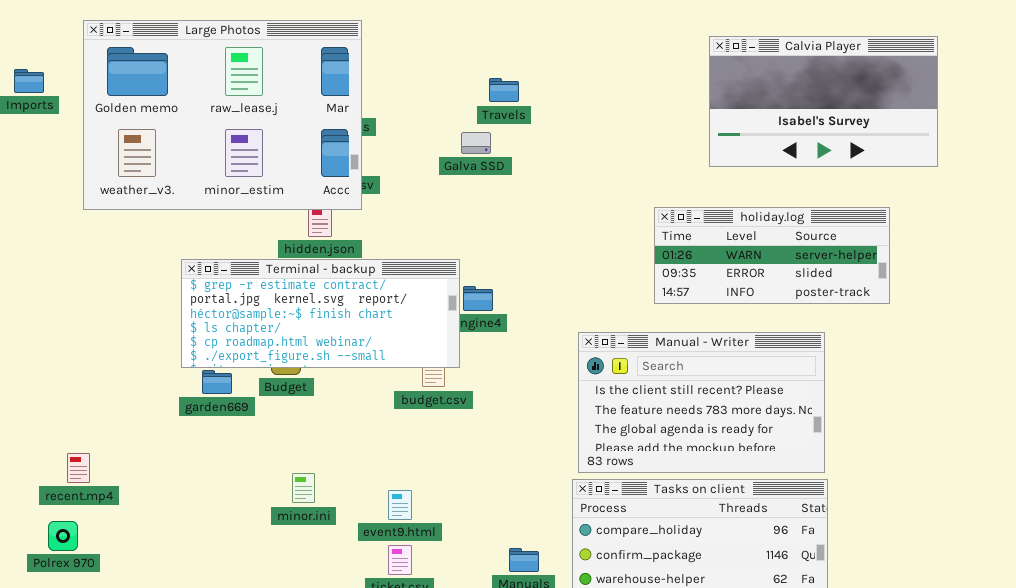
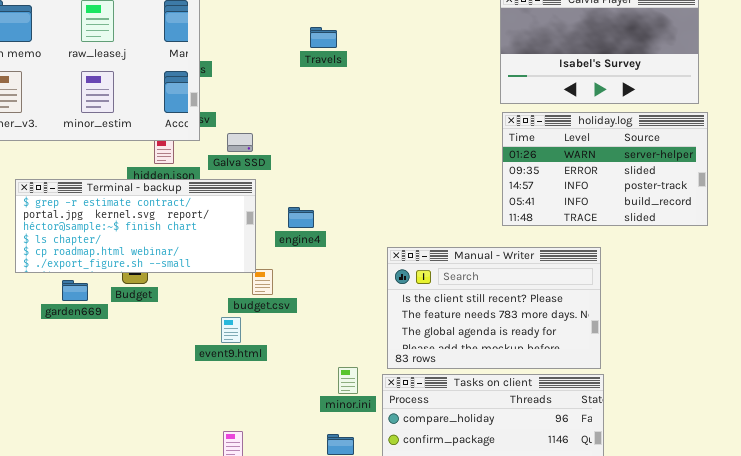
Galva SSD: [461,132,491,154] -> [227,133,253,152], moved
holiday.log: [654,207,890,304] -> [502,112,708,226], moved, resized
Terminal - backup: [181,259,460,368] -> [15,179,256,273], moved
minor.ini: [292,473,315,503] -> [338,367,358,394], moved
event9.html: [388,490,412,520] -> [221,317,241,343], moved

